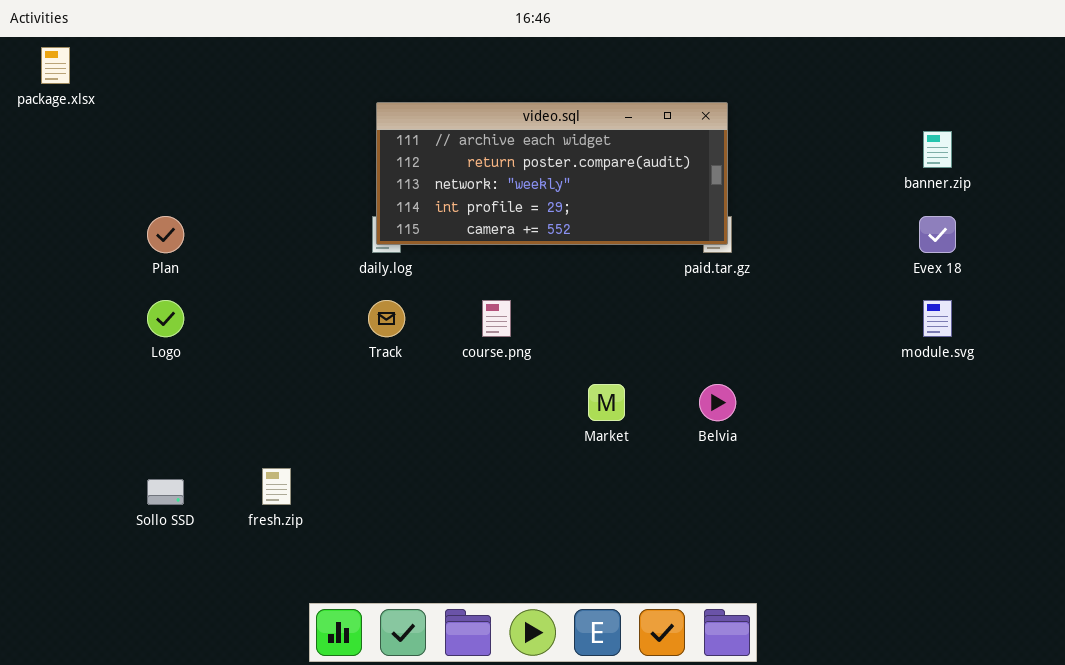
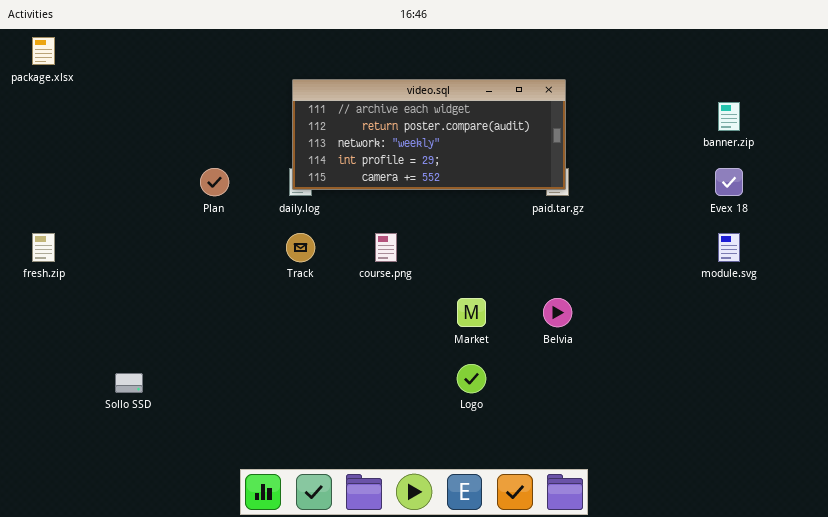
Plan: [147,216,184,253] -> [200,168,229,196], moved
Logo: [147,300,184,337] -> [457,364,486,393], moved
fresh.zip: [262,468,291,505] -> [32,233,55,262], moved

